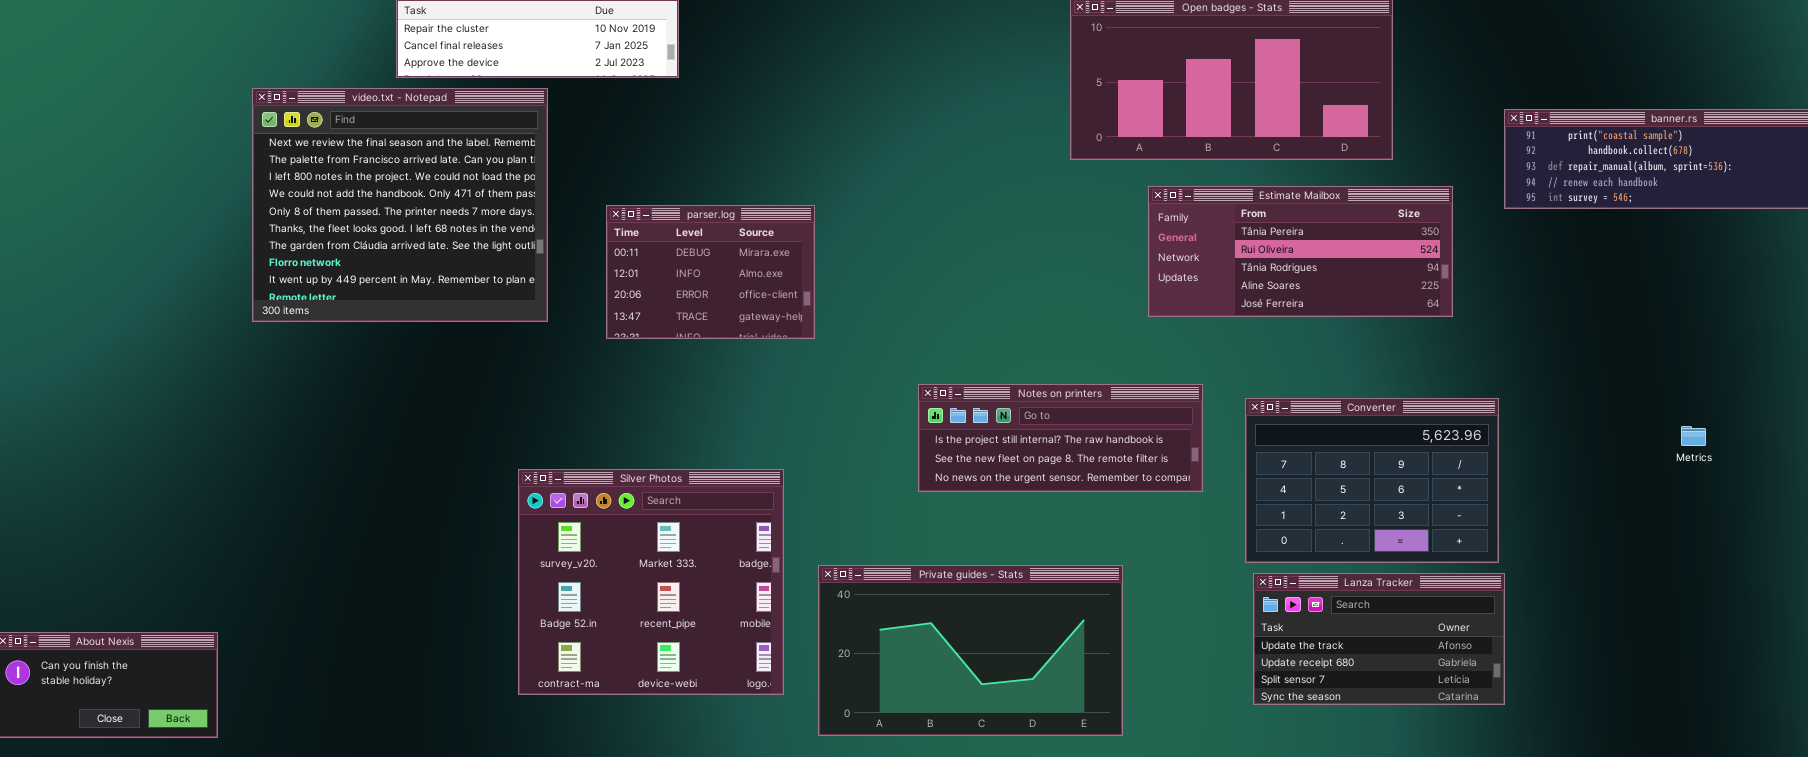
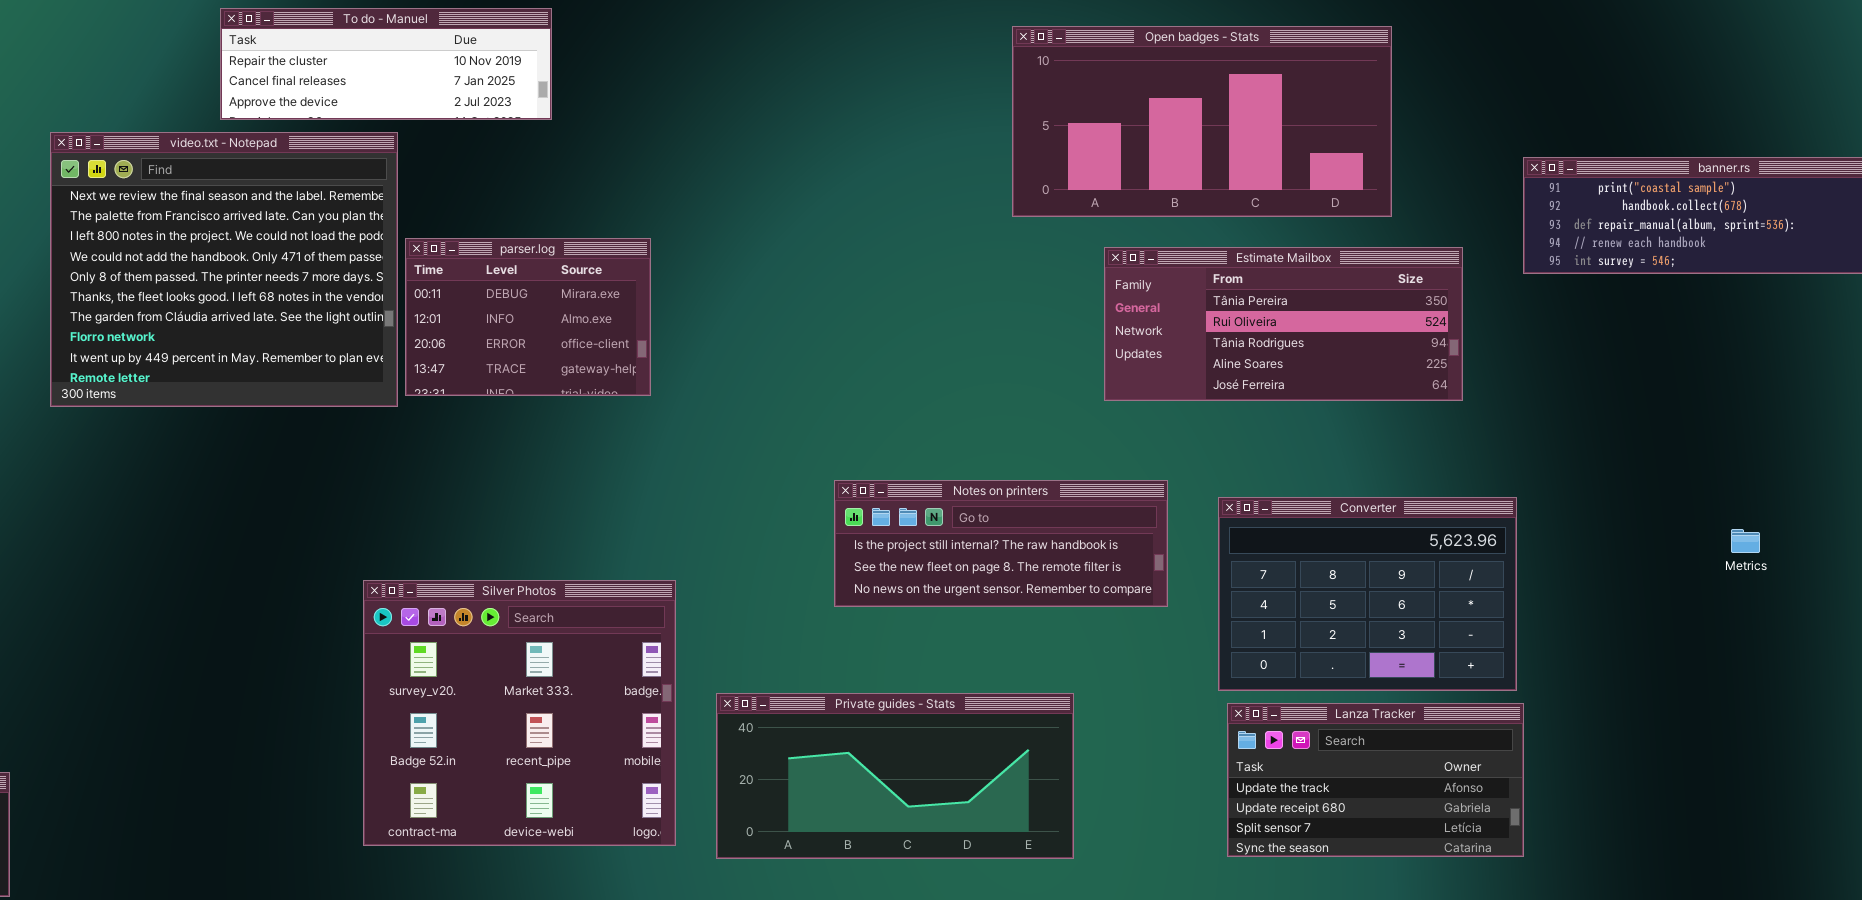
parser.log: [606,205,815,339] -> [405,238,651,396], moved
Private guides - Stats: [818,565,1123,736] -> [716,693,1074,859], resized

